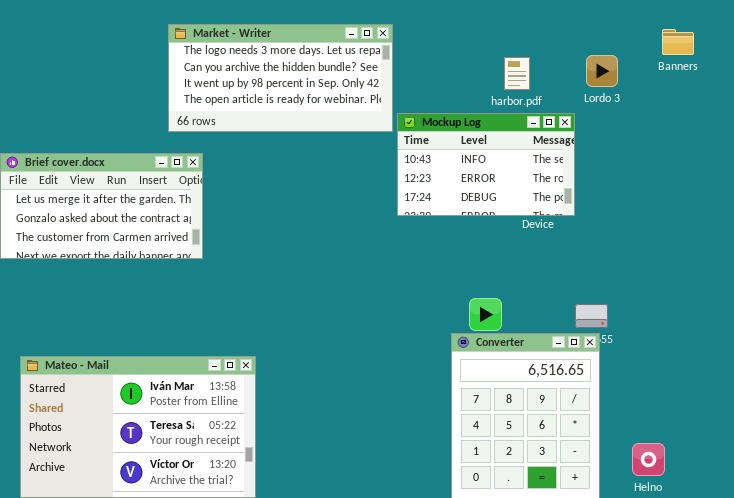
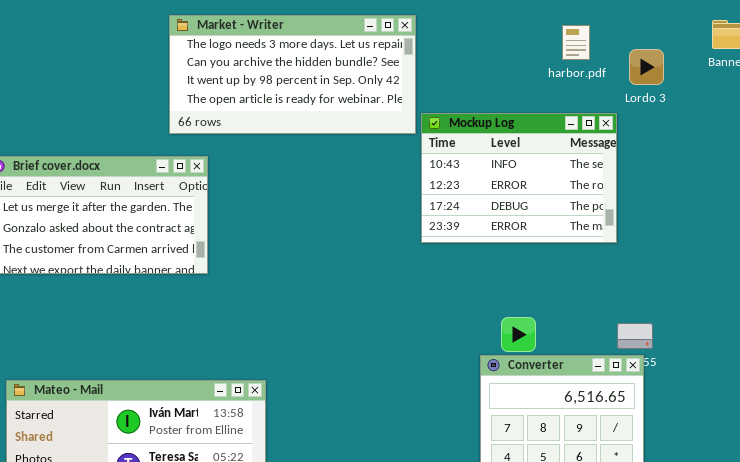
harbor.pdf: [504,57,530,90] -> [562,25,590,60], moved
Mockup Log: [397,113,575,216] -> [421,113,617,243], resized

